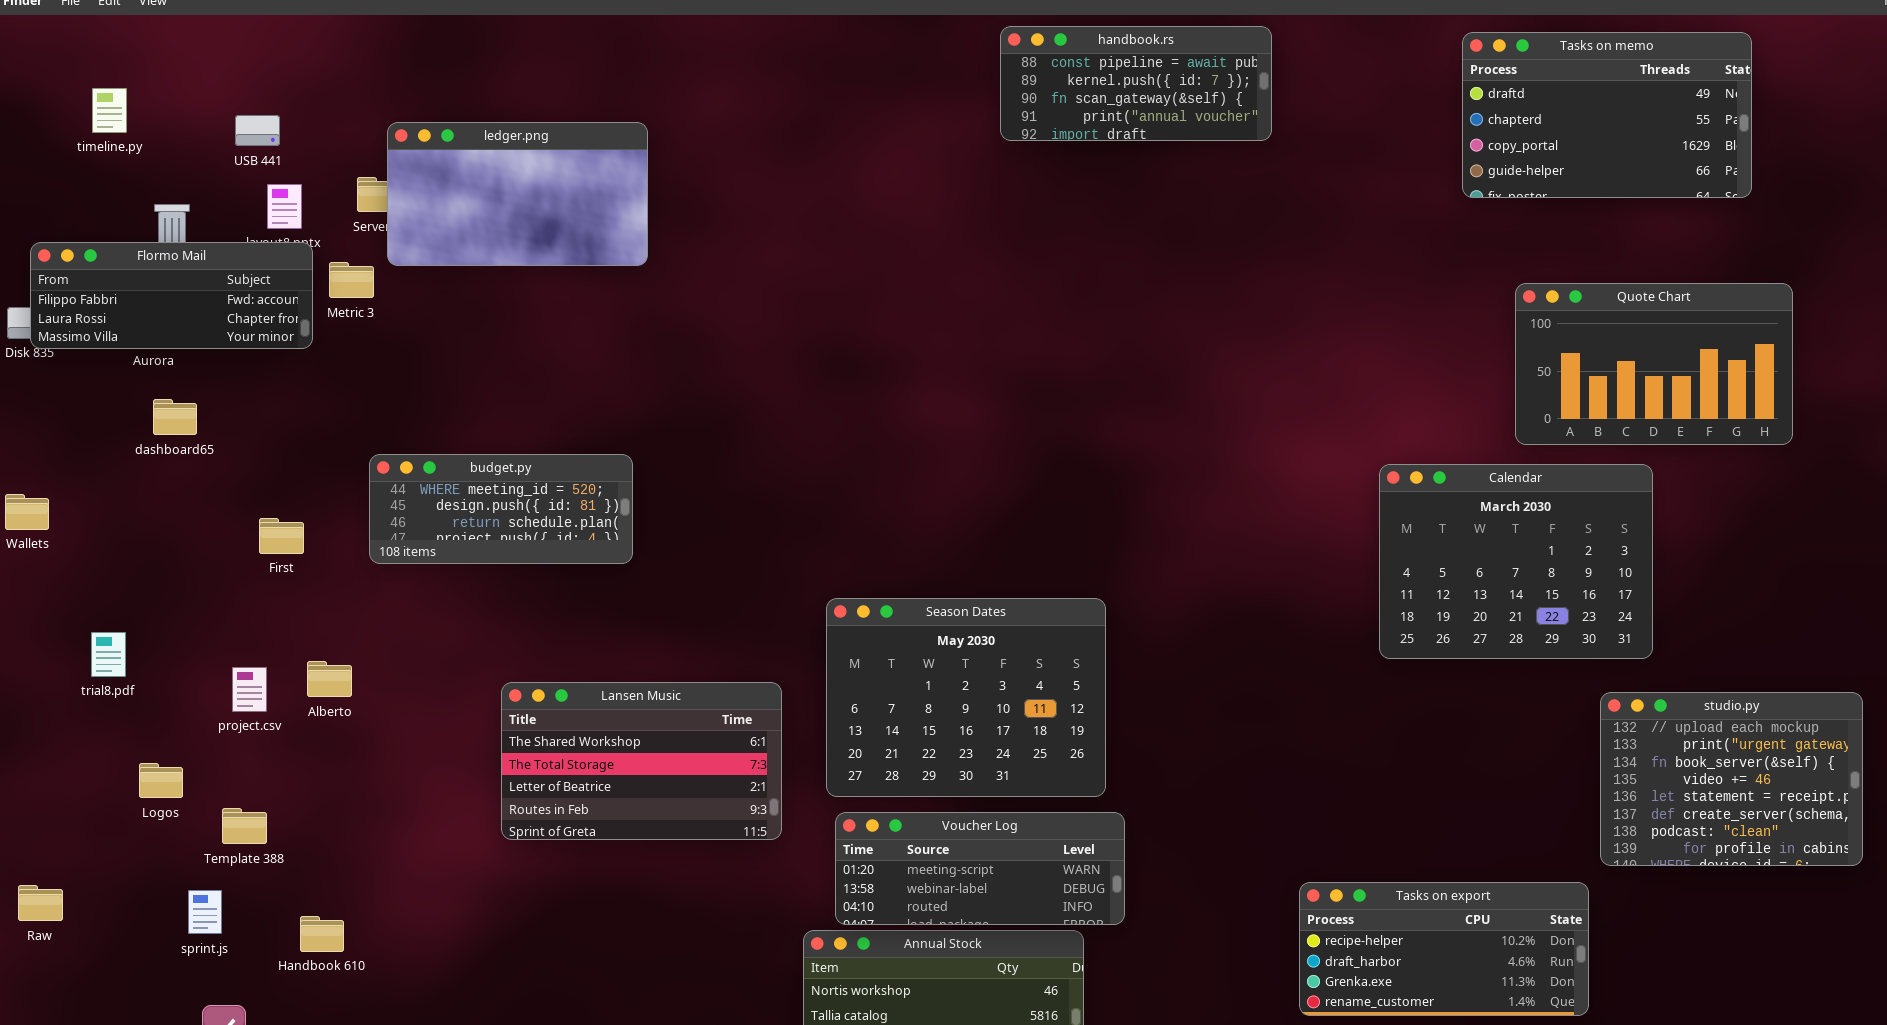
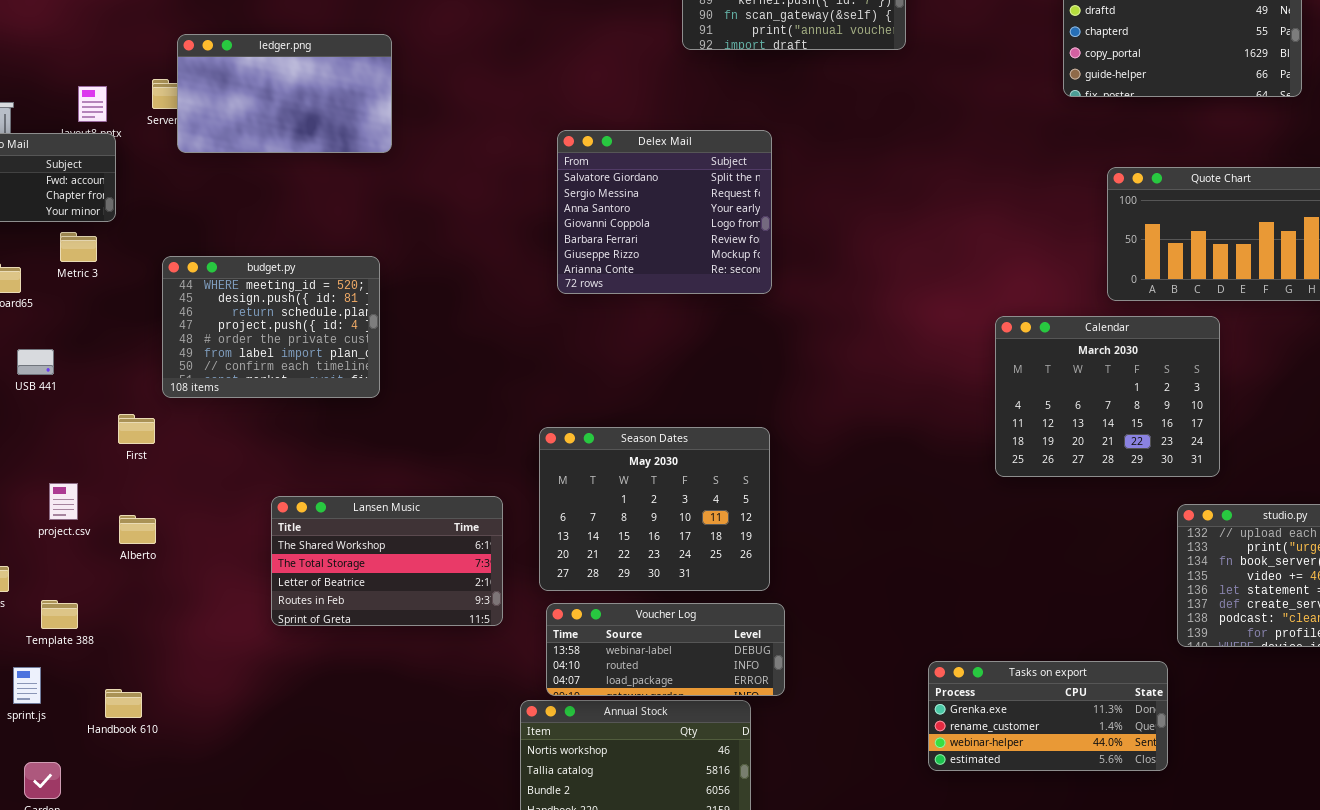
USB 441: [235,115,280,146] -> [17,349,54,375], moved
Delex Mail: none -> [557,130,772,294], opened
Metric 3: [329,262,374,298] -> [60,232,97,262], moved
budget.py: [369,454,633,564] -> [162,256,380,398], resized
First: [259,518,304,554] -> [118,414,155,444], moved
Alberto: [307,661,352,697] -> [119,515,156,544], moved
Voucher Log: [835,812,1125,925] -> [546,603,785,696], scrolled down 1 row
Tasks on export: [1299,882,1589,1016] -> [928,661,1168,771], scrolled down 2 rows

